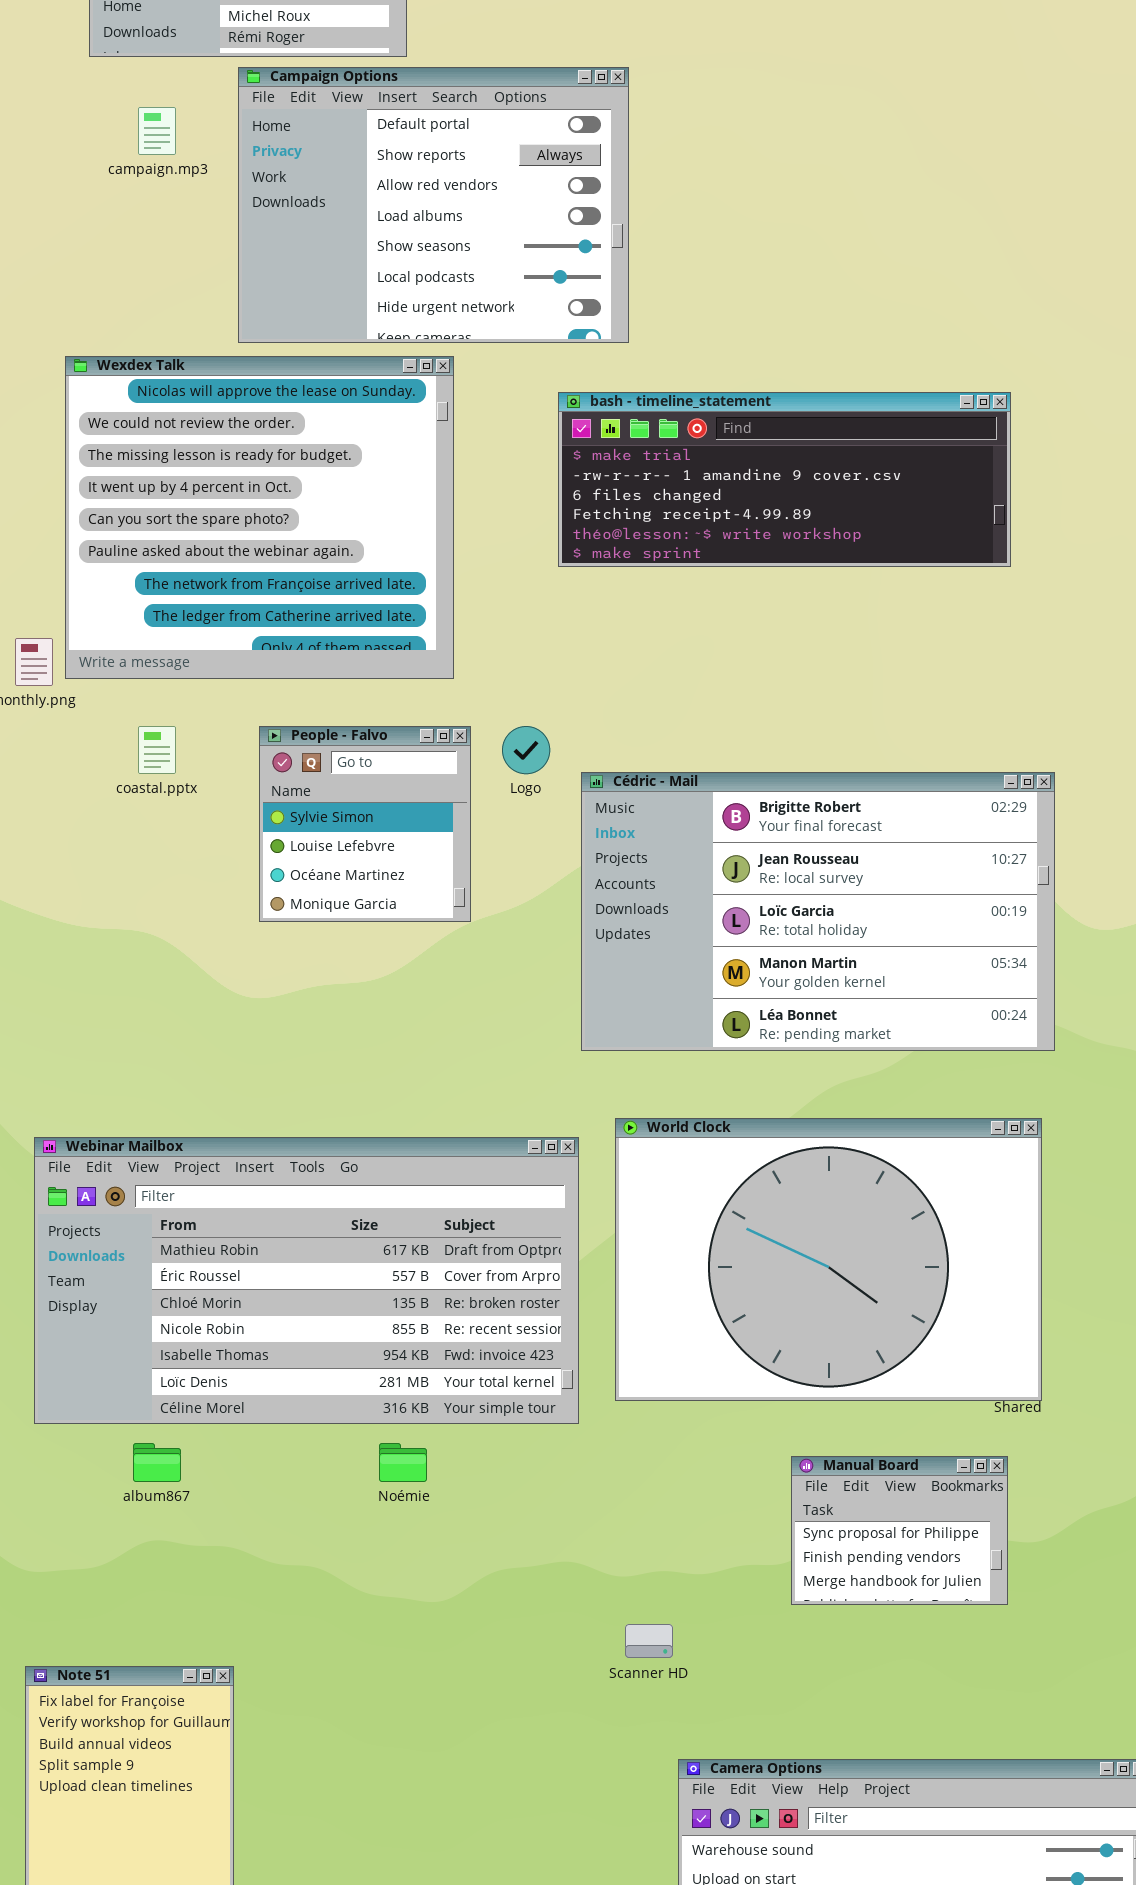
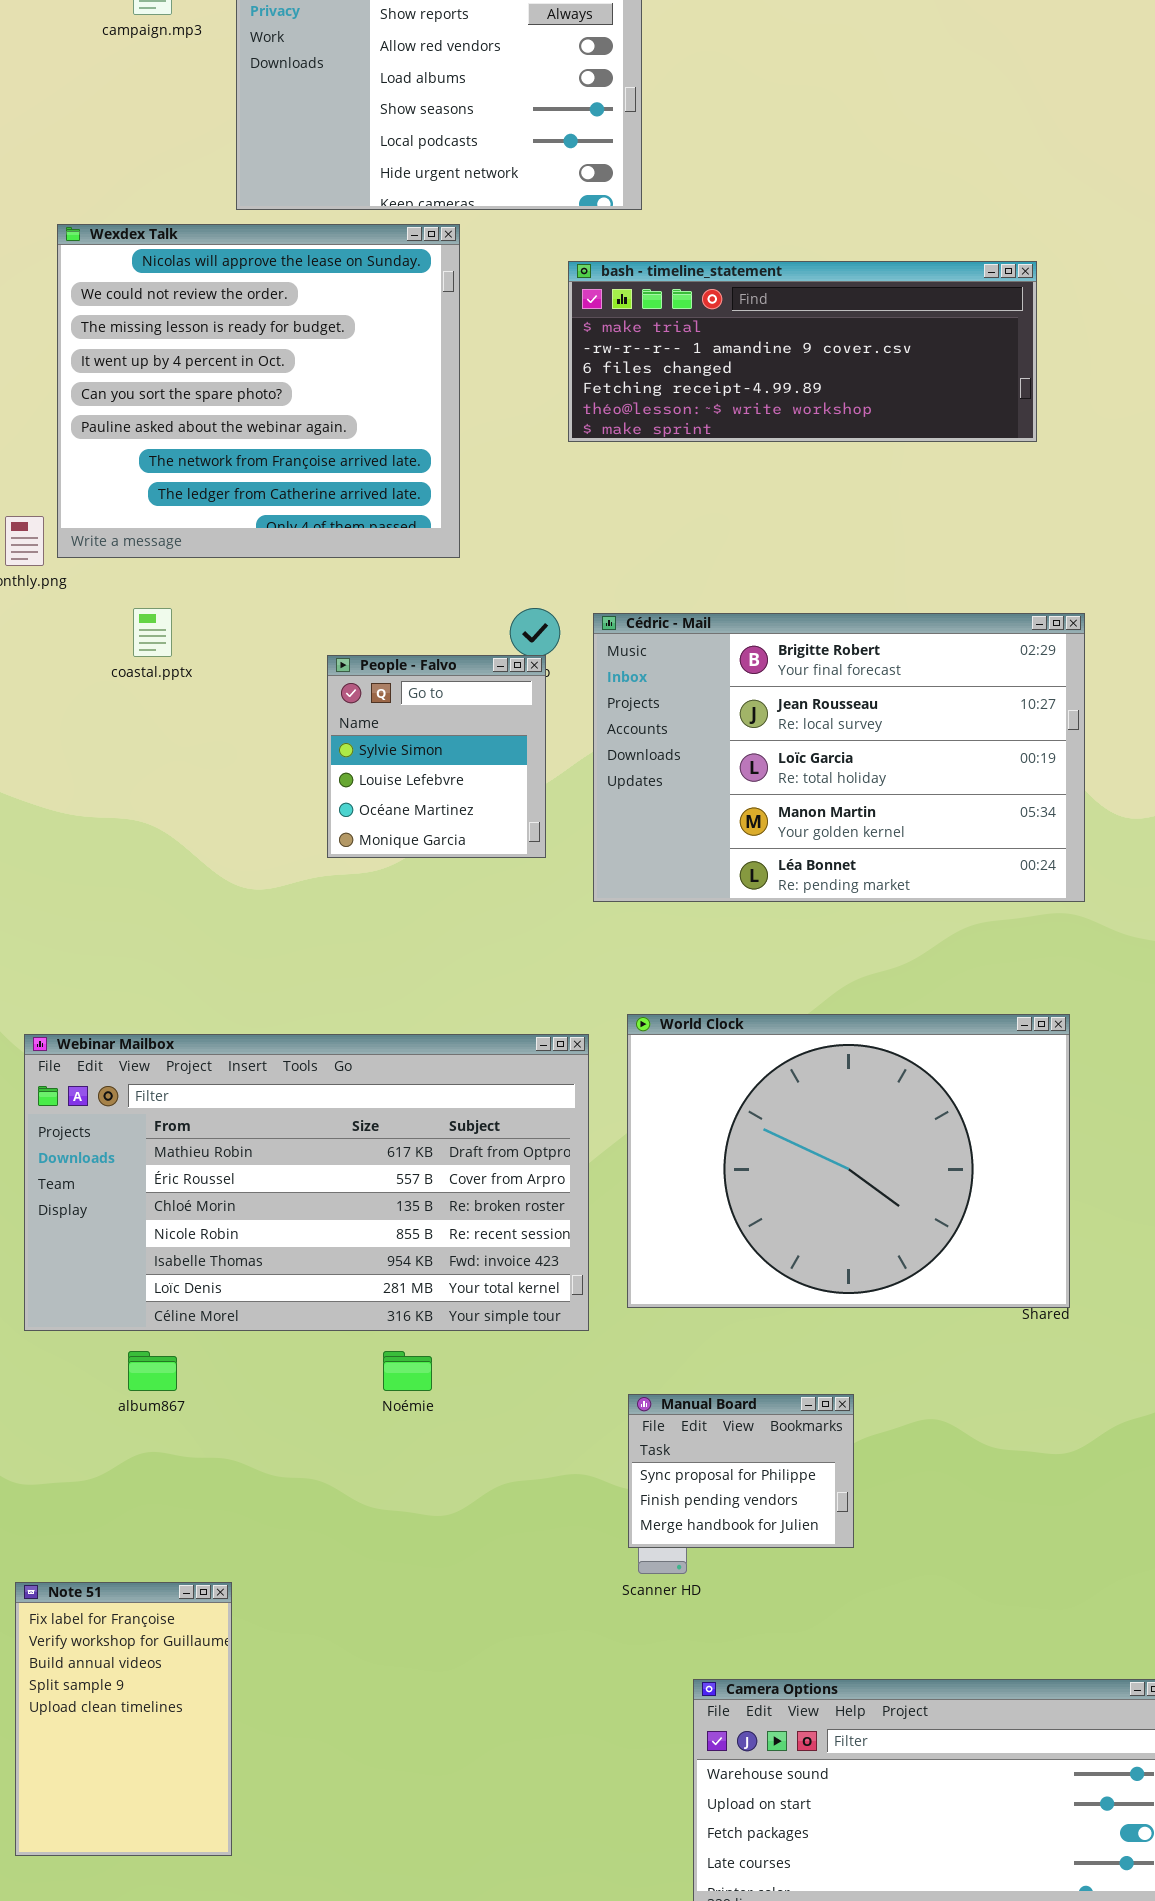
People - Falvo: [259,726,471,922] -> [327,655,546,858], moved
Cédric - Mail: [581,772,1055,1051] -> [593,613,1085,902], moved
Manual Board: [791,1456,1008,1605] -> [628,1394,854,1548], moved

